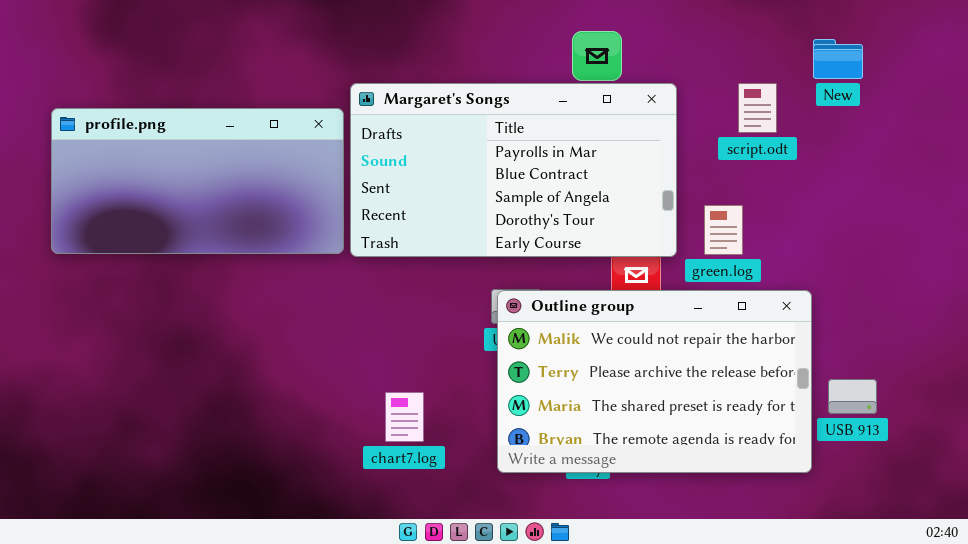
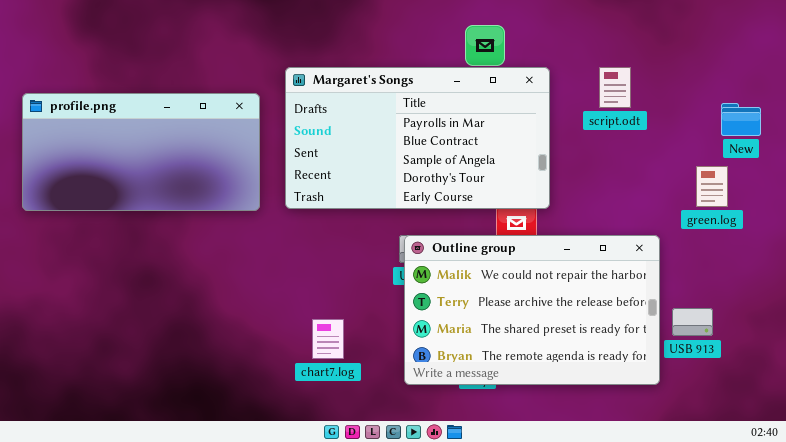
New: [813,39,863,79] -> [721,103,761,136], moved
profile.png: [51,108,344,254] -> [22,93,260,211], moved
green.log: [704,205,743,255] -> [696,166,728,207], moved

